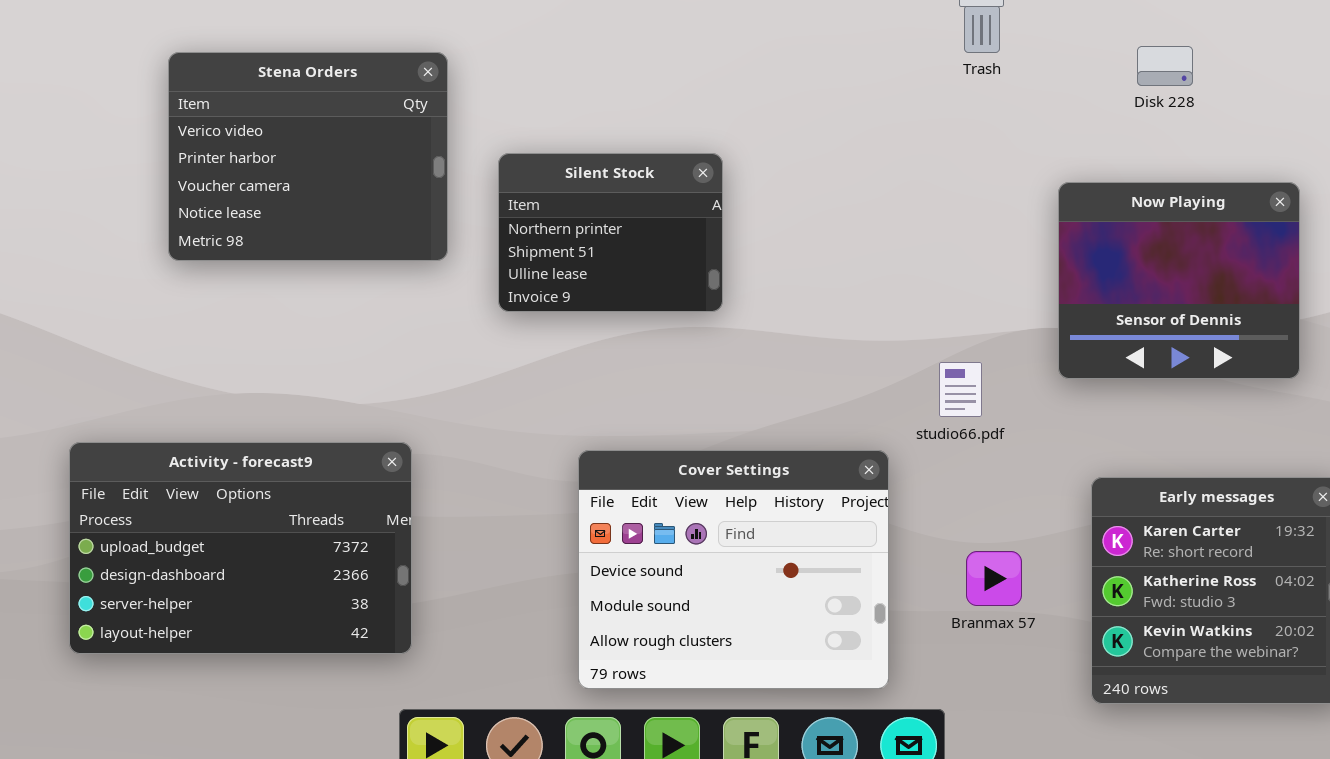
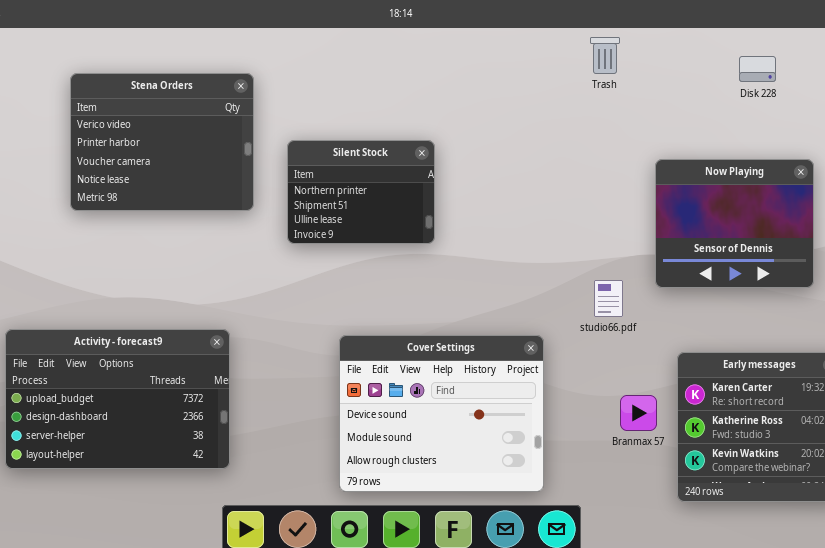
Disk 228: [1137,46,1193,86] -> [739,56,776,82], moved
studio66.pdf: [939,362,982,417] -> [594,280,623,317], moved
Branmax 57: [966,551,1022,606] -> [620,395,657,431], moved

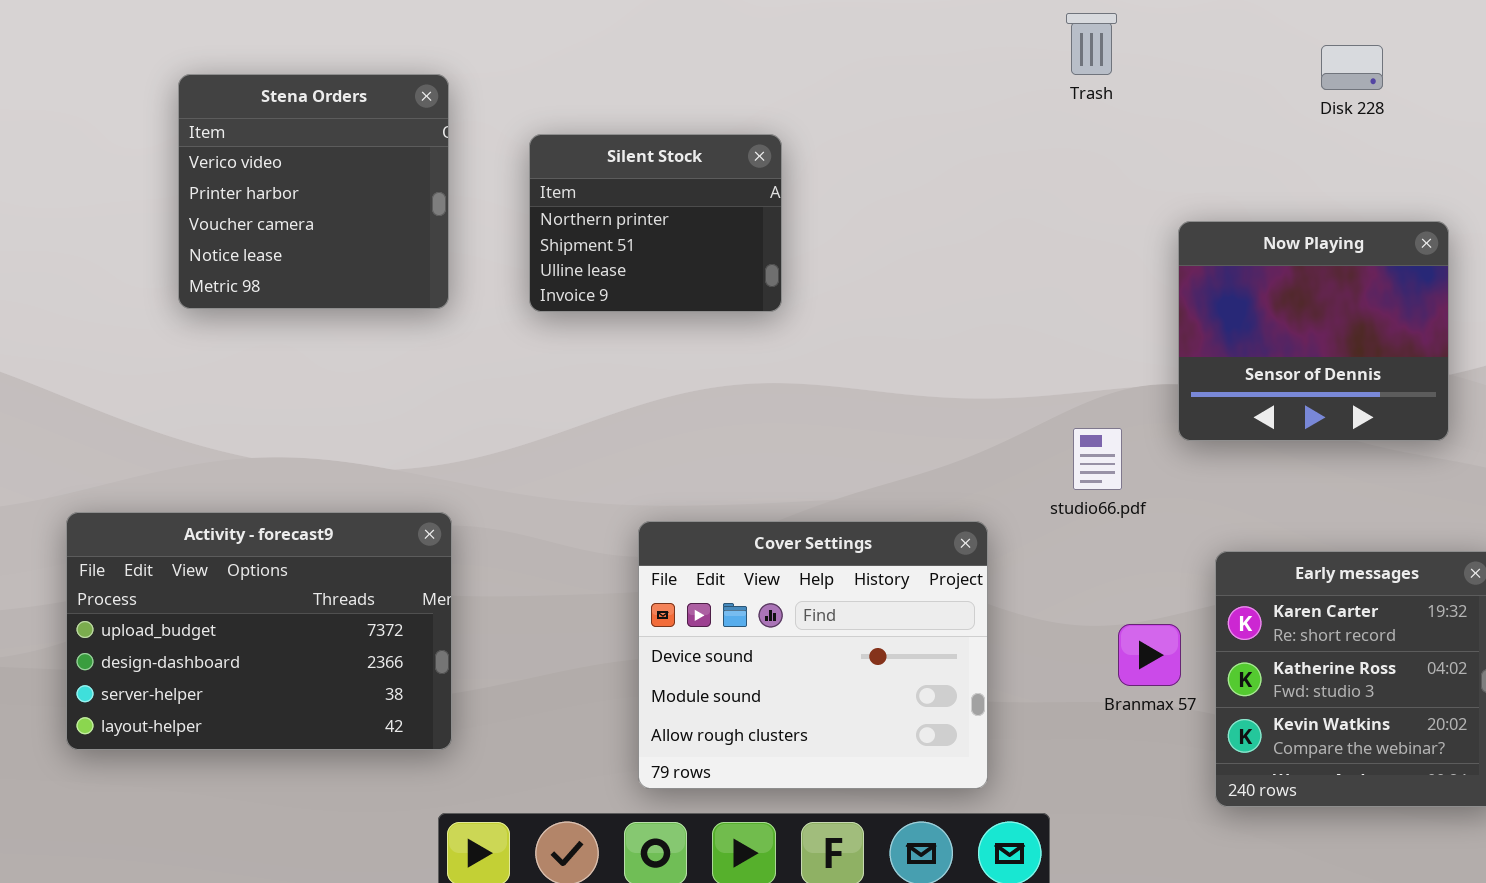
Stena Orders: [70,73,254,211] -> [178,74,449,309], resized
Silent Stock: [287,140,435,244] -> [529,134,782,312], moved

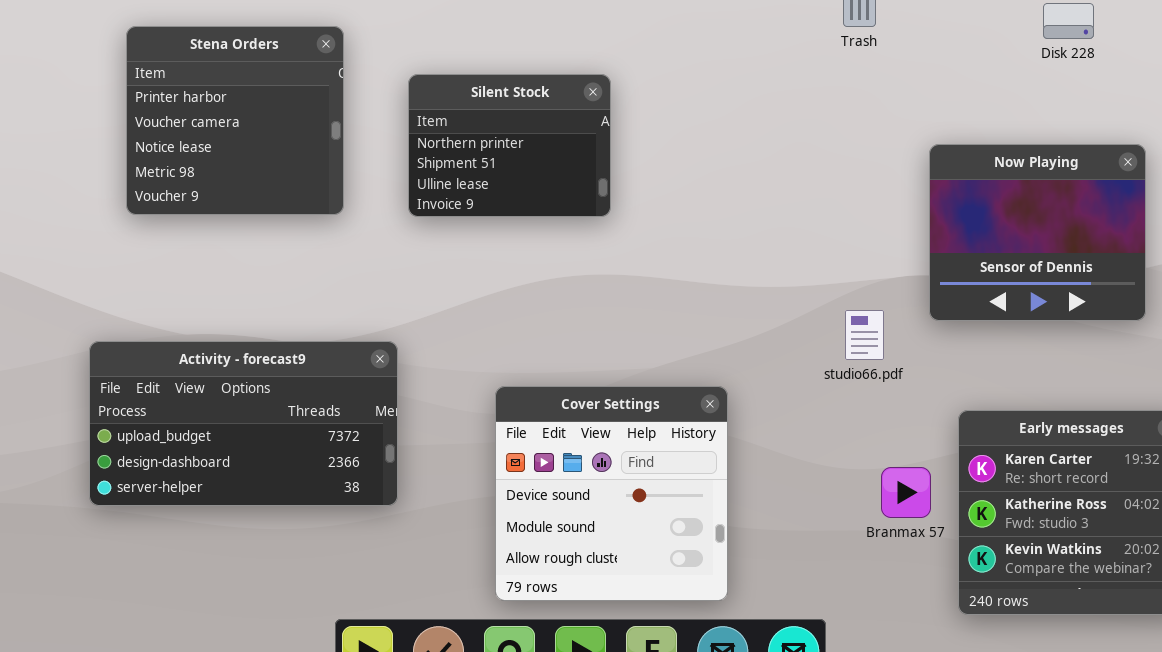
Stena Orders: [178,74,449,309] -> [126,26,344,215], scrolled down 1 row
Activity - forecast9: [66,512,452,750] -> [89,341,398,506], moved, resized
Cover Settings: [638,521,988,789] -> [495,386,728,601], resized

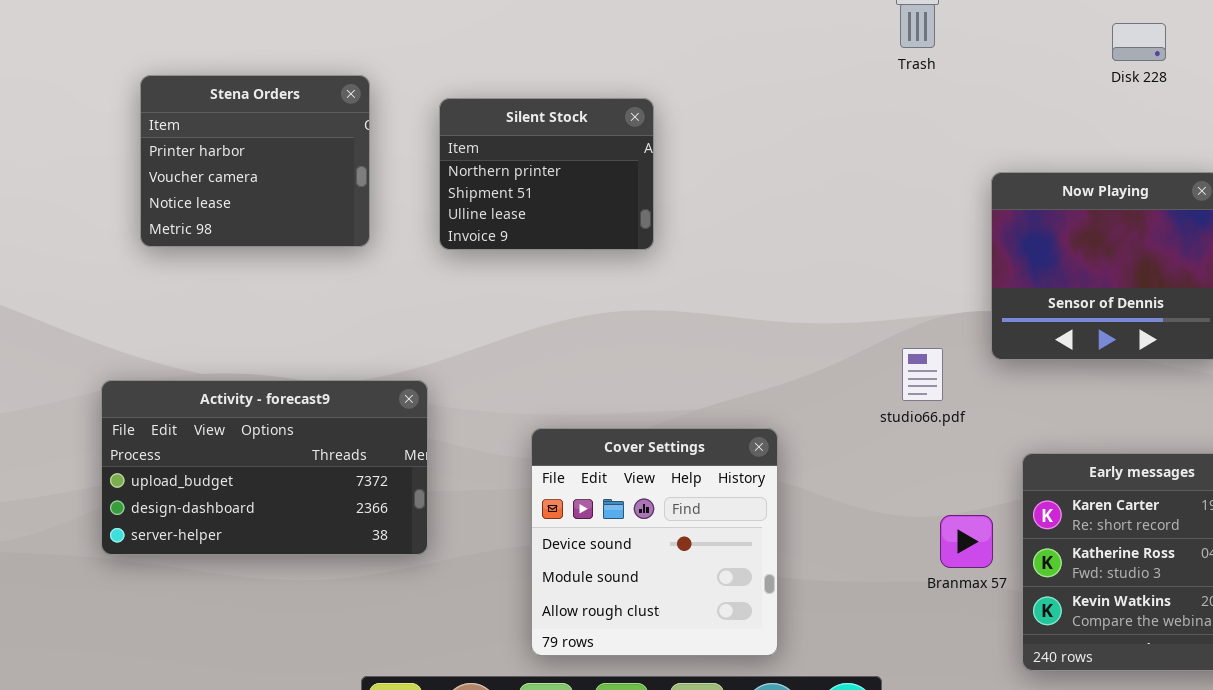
Stena Orders: [126,26,344,215] -> [140,75,370,247], resized

